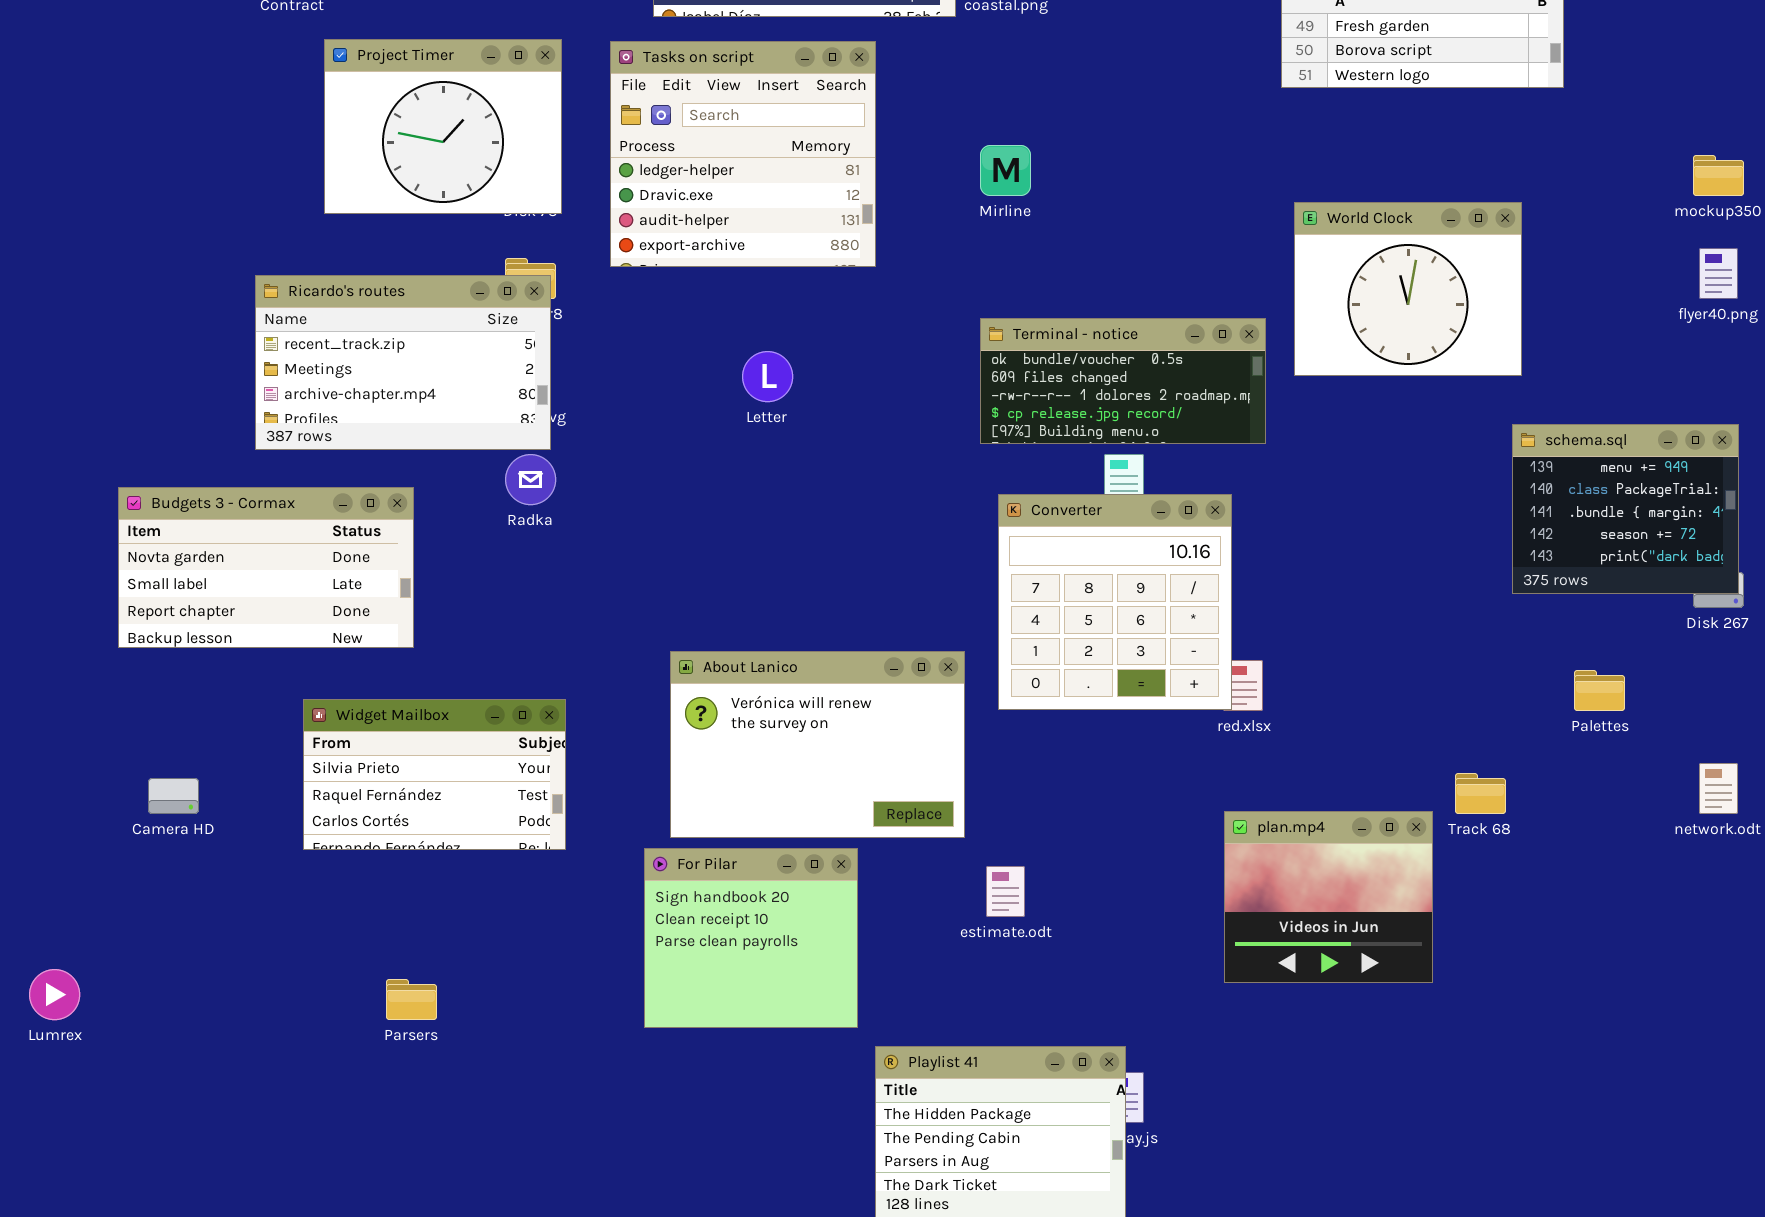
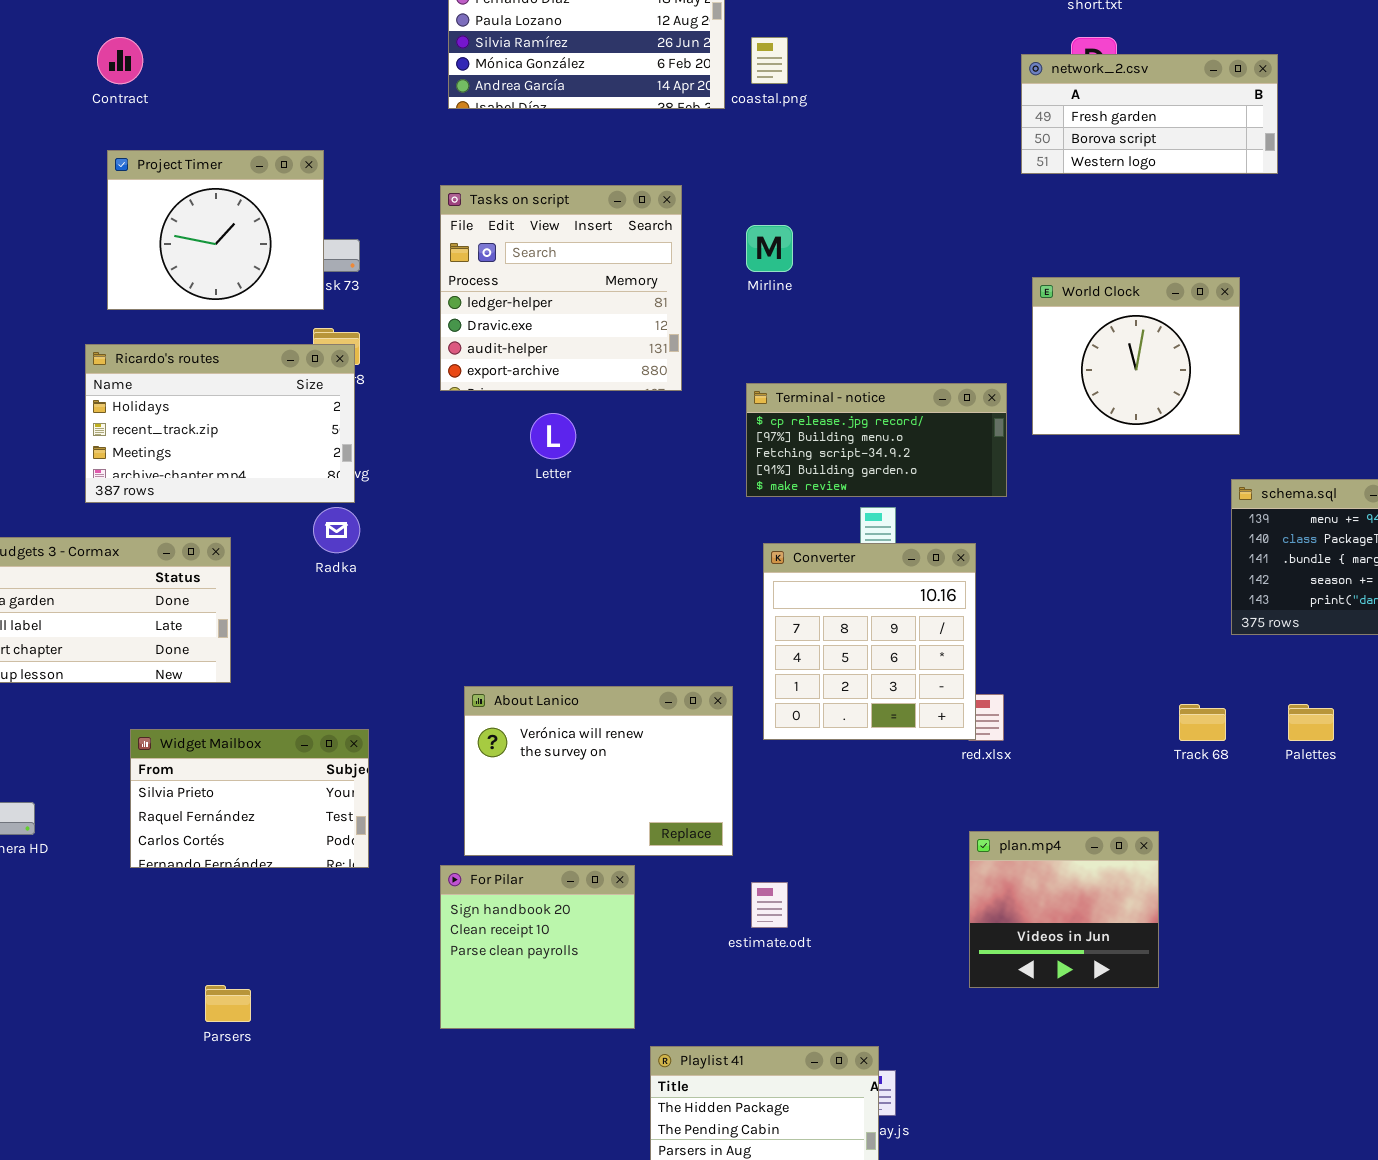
Project Timer: [324,39,562,214] -> [107,150,324,310], moved
Tasks on script: [610,41,876,267] -> [440,185,682,391], moved
Ricardo's routes: [255,275,551,450] -> [85,344,355,503], scrolled up 1 row
Terminal - notice: [980,318,1266,444] -> [746,383,1007,497], scrolled down 3 rows
Track 68: [1455,773,1506,814] -> [1179,704,1226,741], moved

